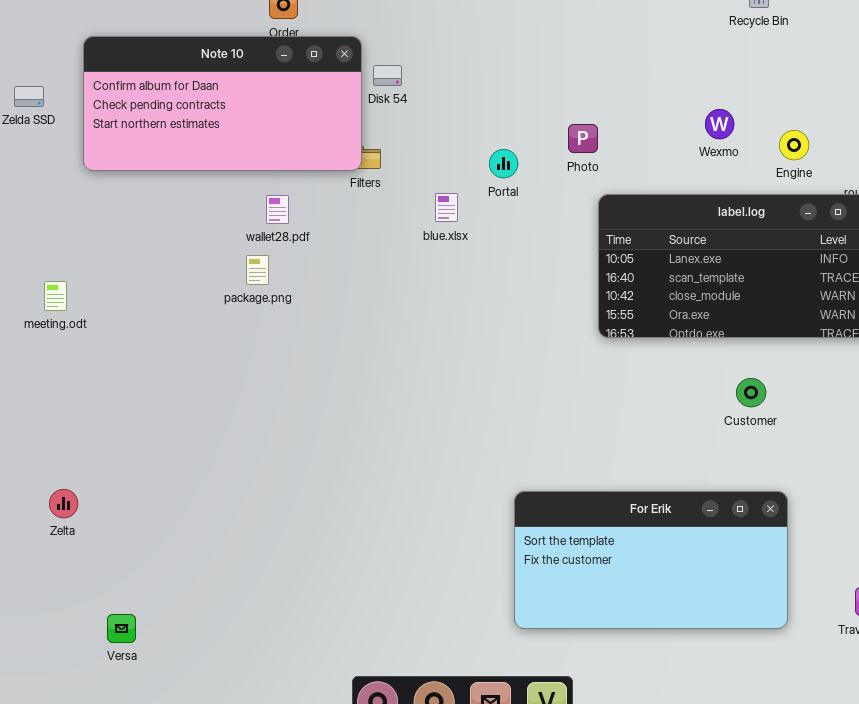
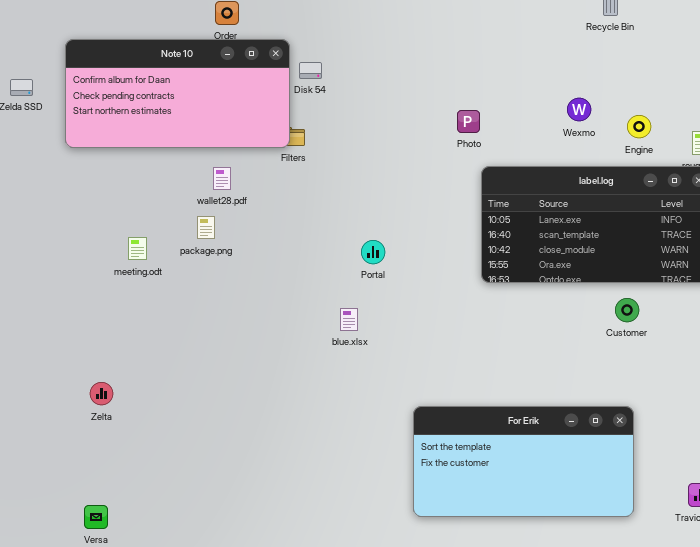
Portal: [489,149,518,178] -> [361,240,385,264], moved
blue.xlsx: [435,193,458,222] -> [340,308,358,331], moved
meeting.odt: [44,281,67,311] -> [128,237,147,260], moved
Customer: [736,378,766,407] -> [615,298,639,322], moved
Zelta: [49,489,78,518] -> [90,382,113,405], moved

